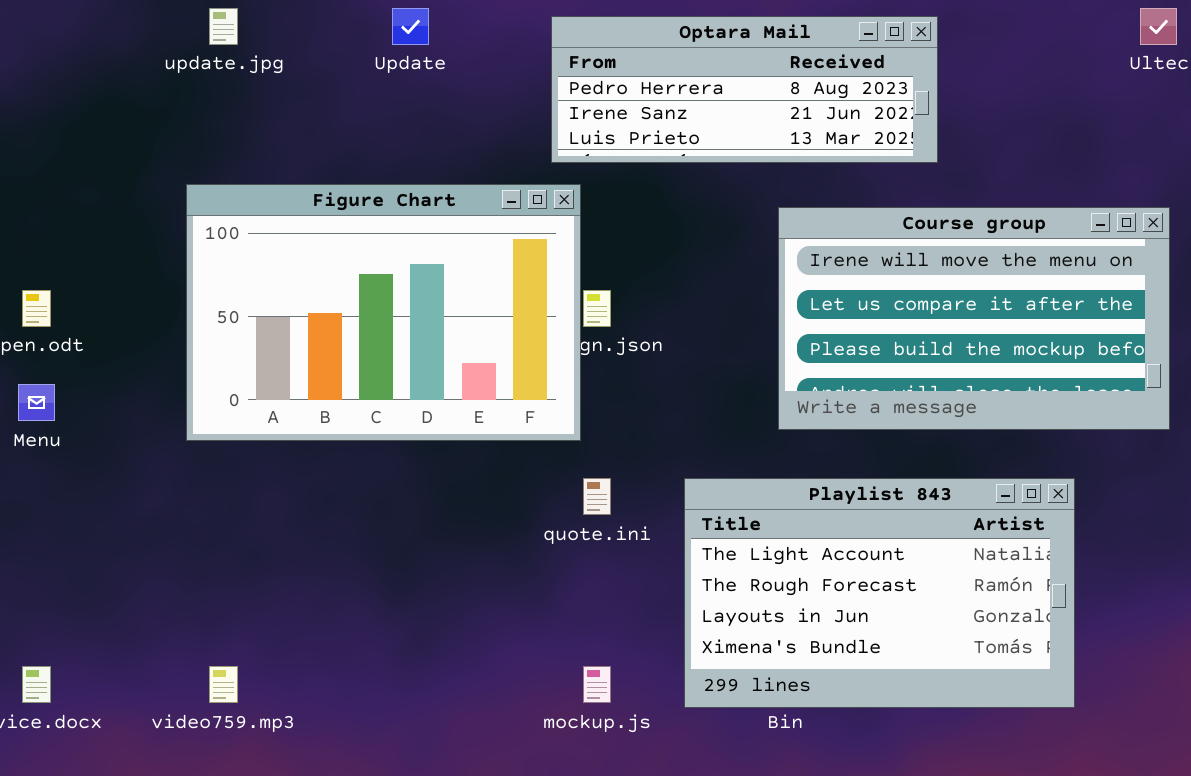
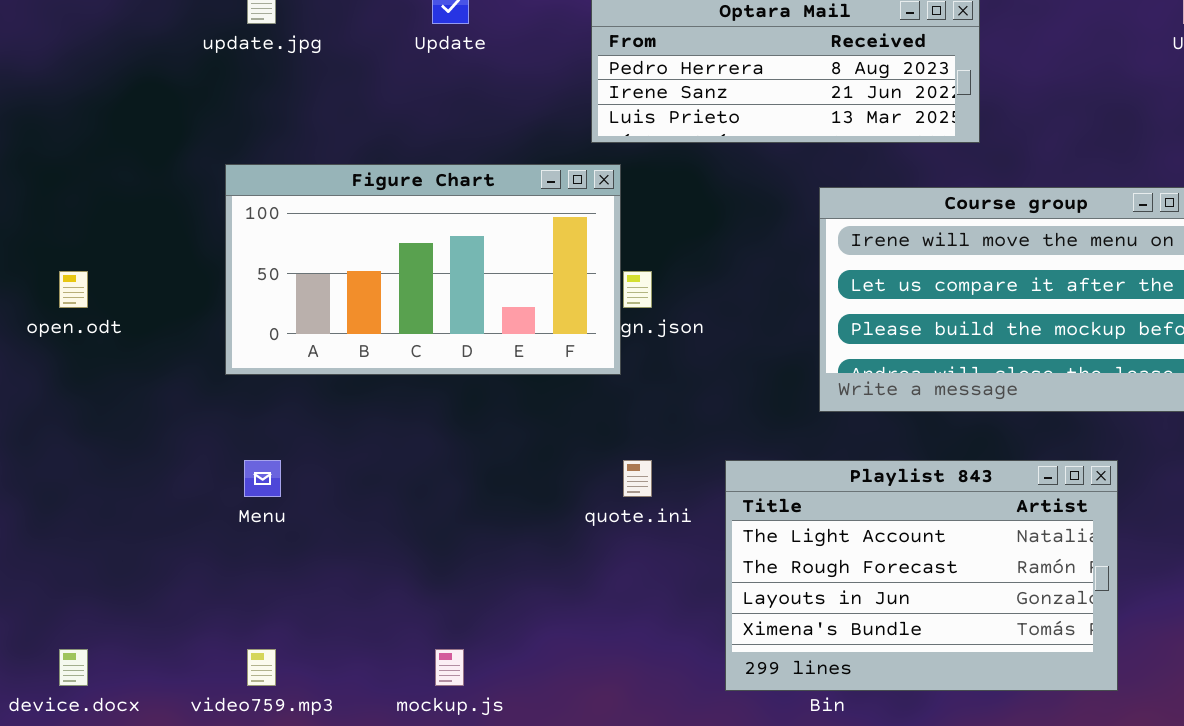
Figure Chart: [186,184,581,441] -> [225,164,621,375], resized
Menu: [18,384,55,421] -> [244,460,281,497], moved
mockup.js: [583,666,611,703] -> [435,649,464,686], moved

